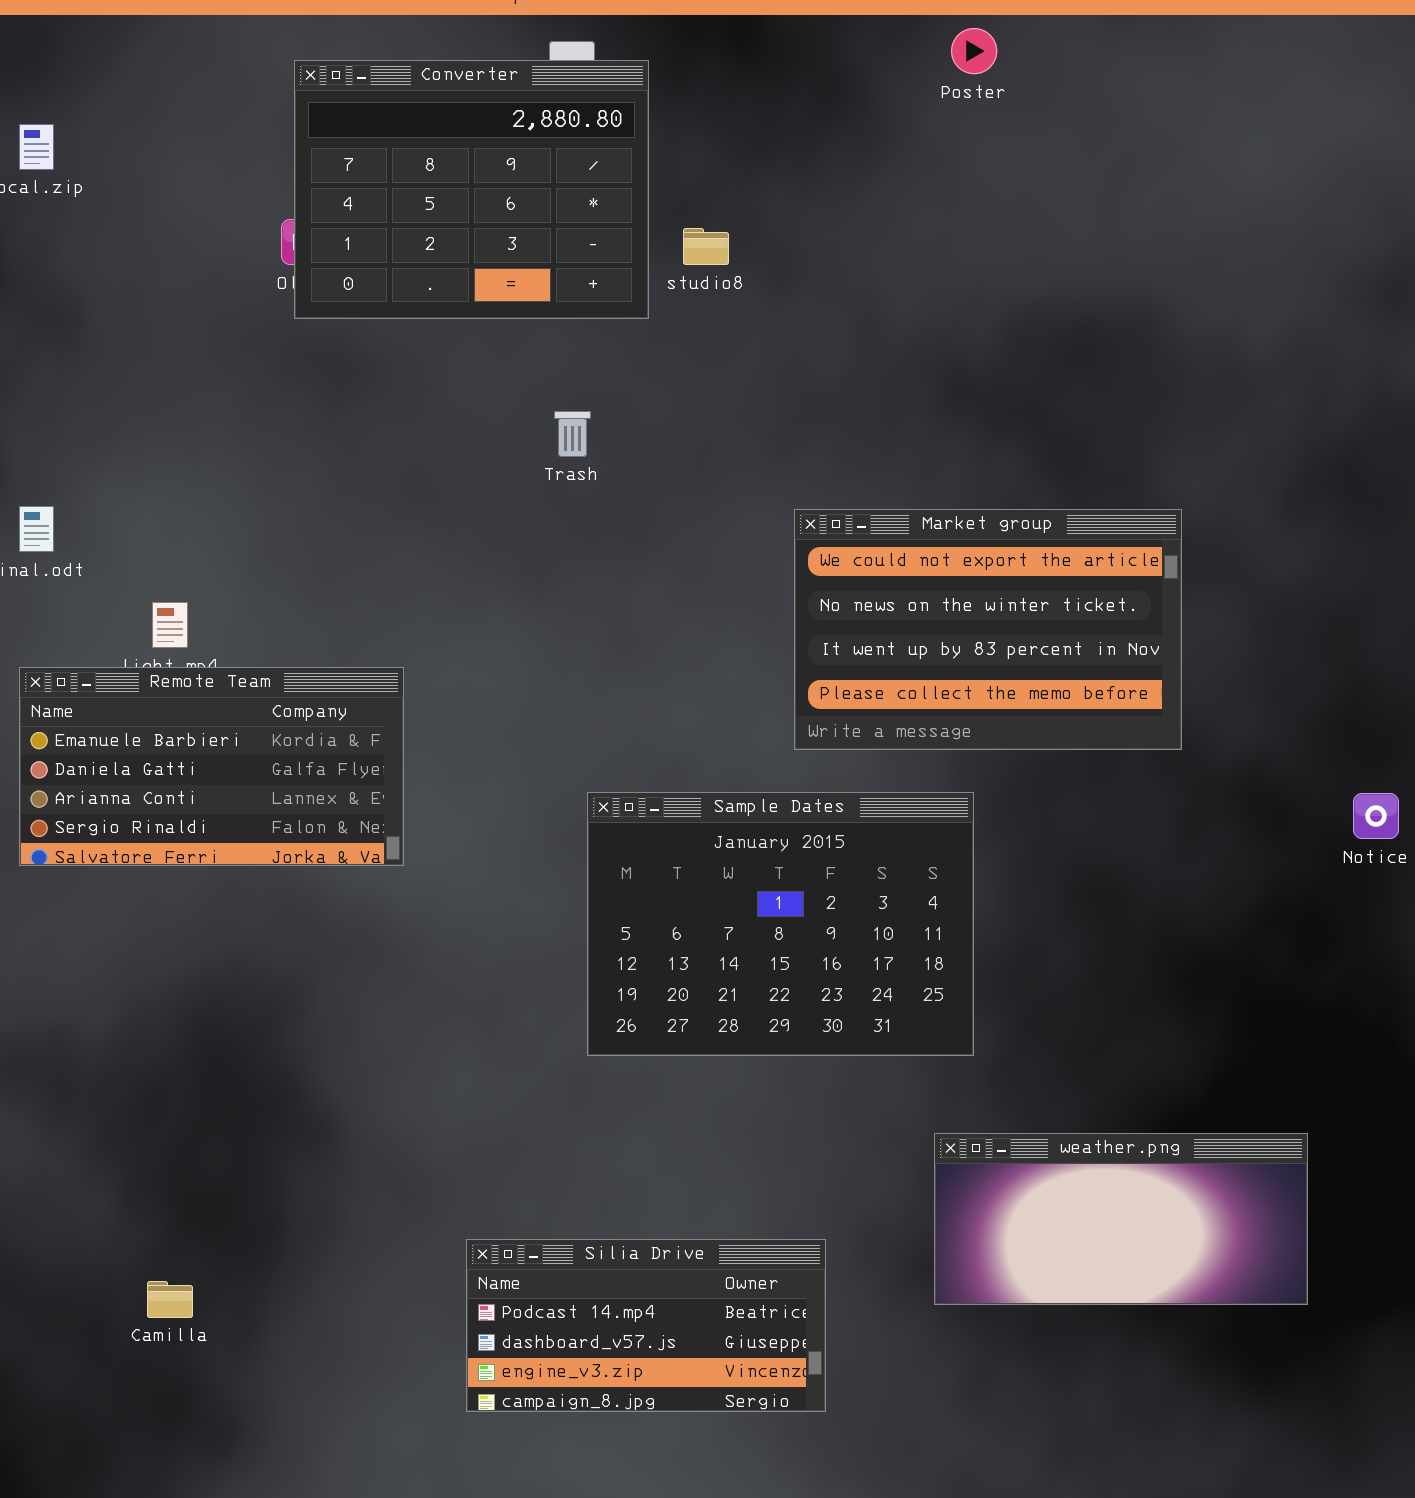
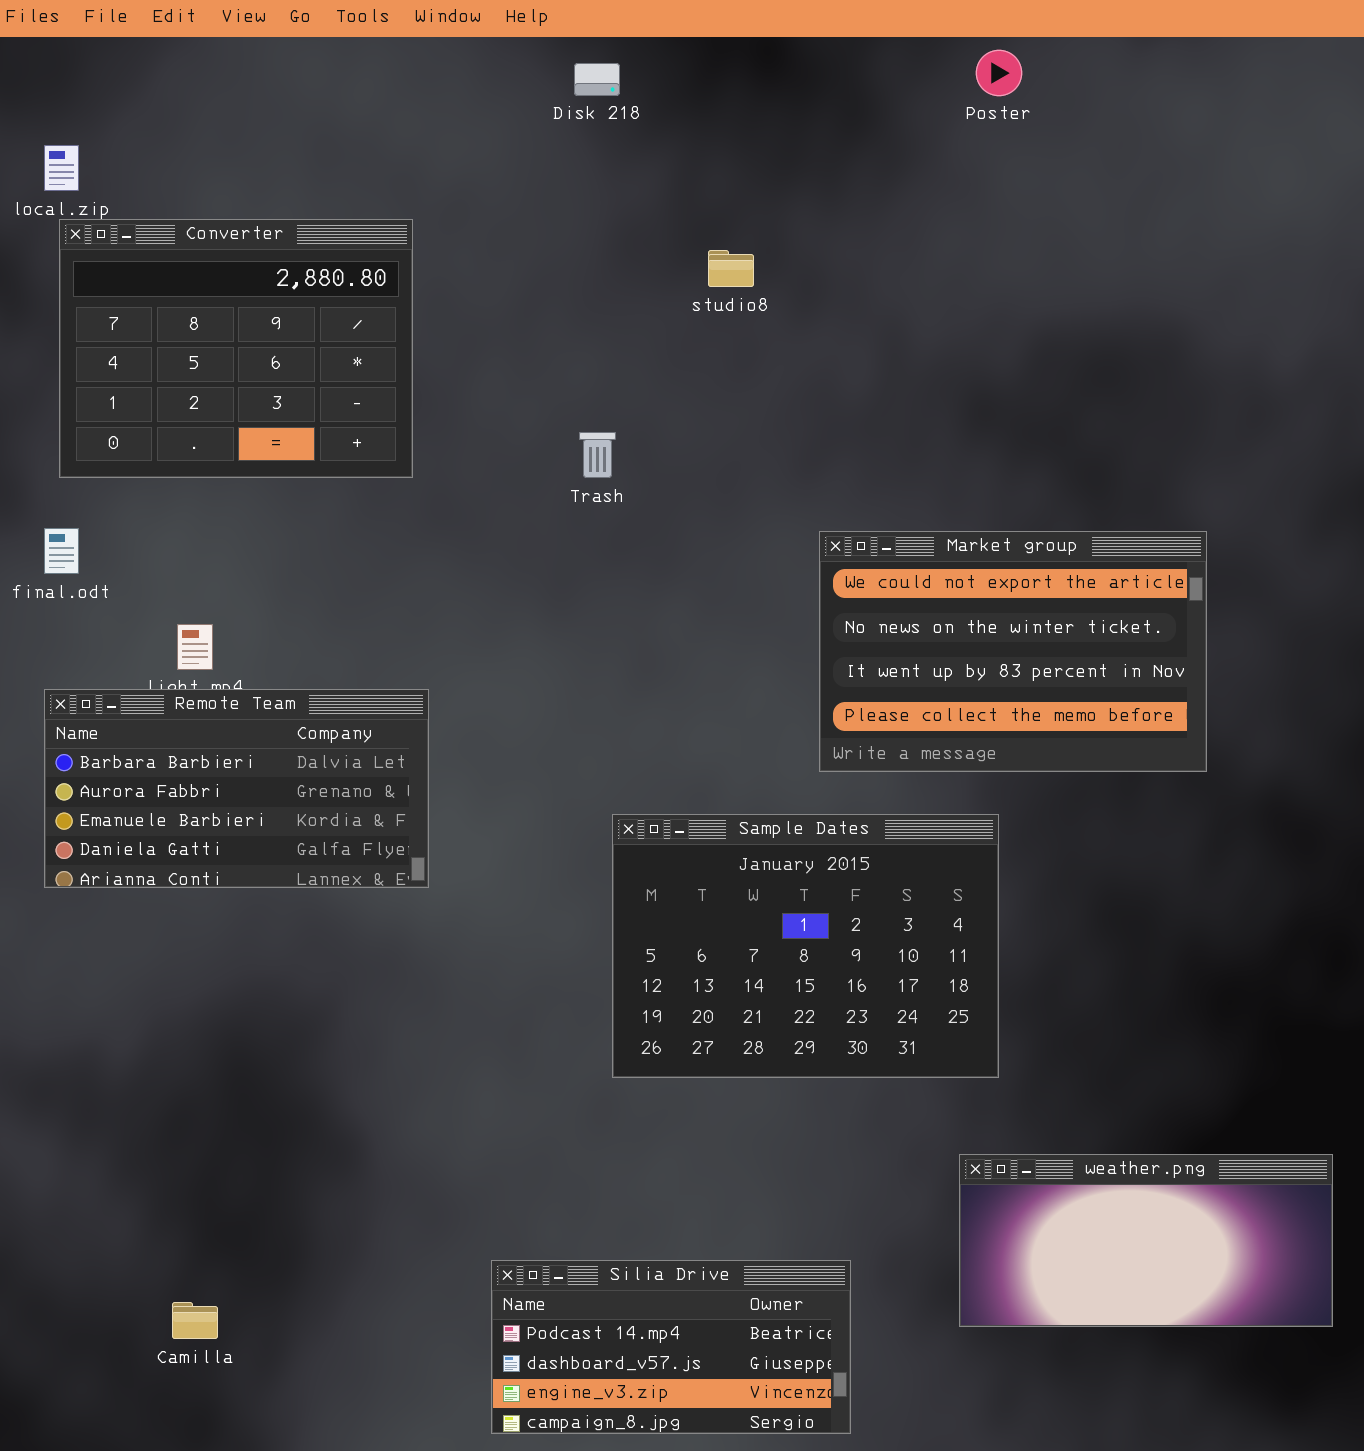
Converter: [294,60,649,319] -> [59,219,413,478], moved
Remote Team: [19,667,404,866] -> [44,689,429,888], scrolled up 2 rows

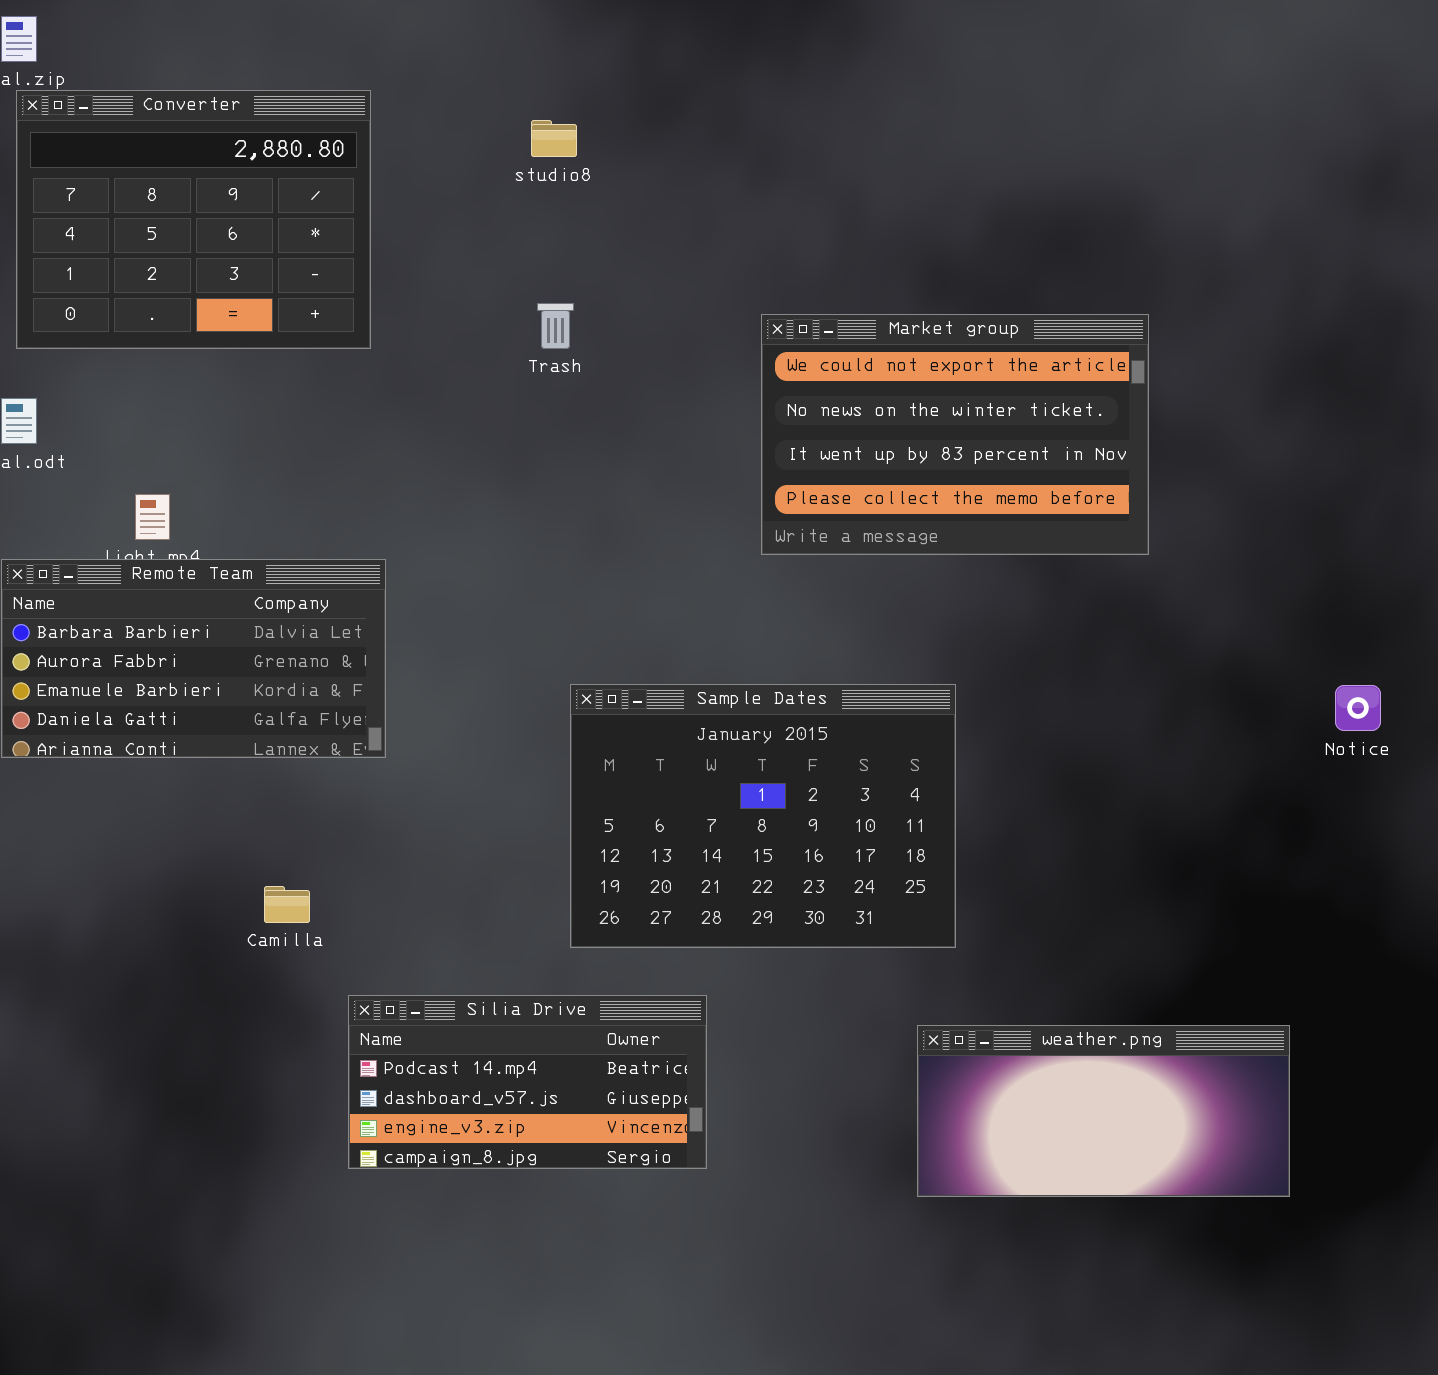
studio8: [708,250,754,287] -> [531,120,577,157], moved
Market group: [819,531,1207,772] -> [761,314,1149,555], moved
Silia Drive: [491,1260,851,1434] -> [348,995,707,1169], moved
Camilla: [172,1302,218,1339] -> [264,886,310,923], moved

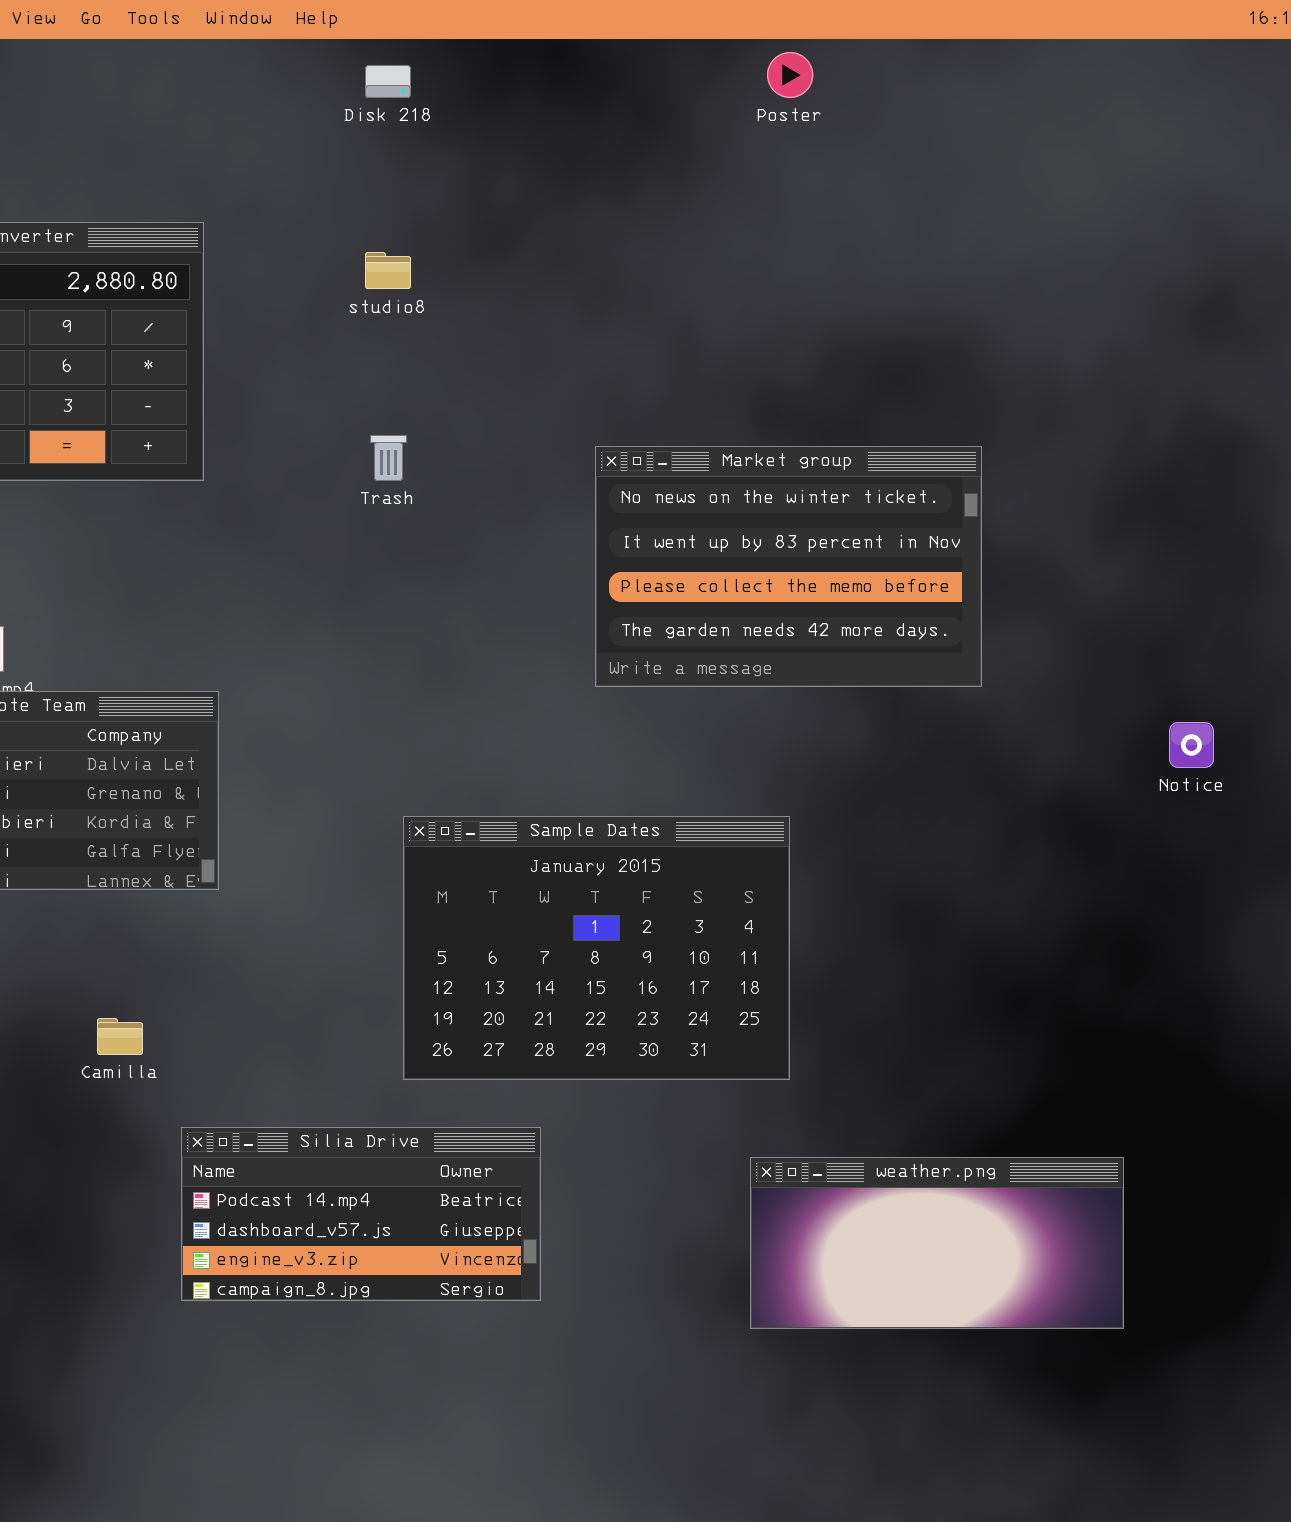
Market group: [761,314,1149,555] -> [595,446,982,687], scrolled down 1 row
Notice: [1335,685,1381,731] -> [1169,722,1214,768], moved

